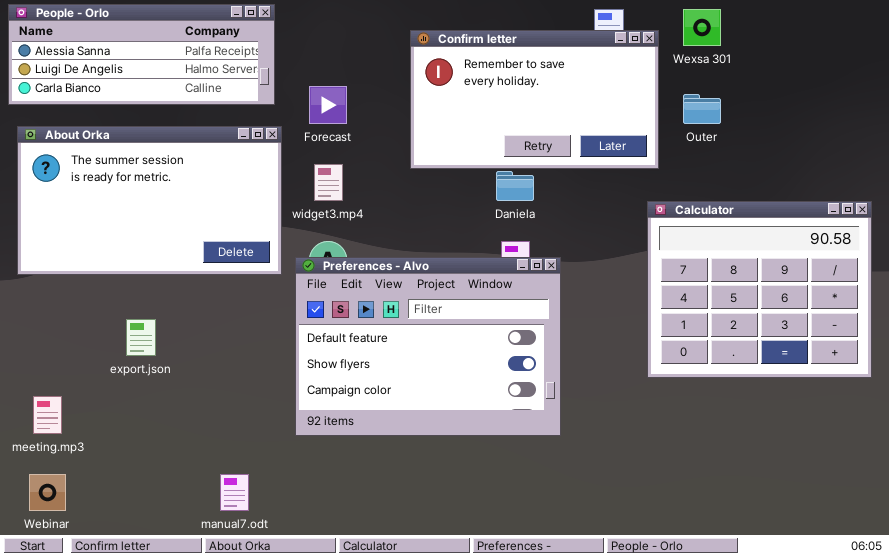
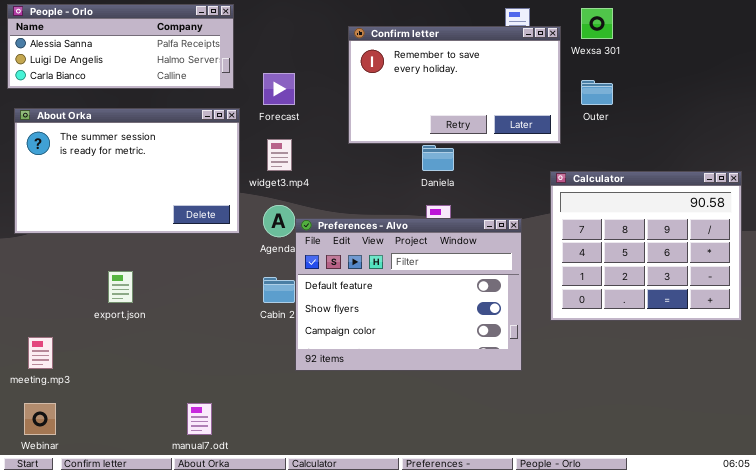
Preferences - Alvo: [295,257,561,436] -> [295,218,522,371], moved

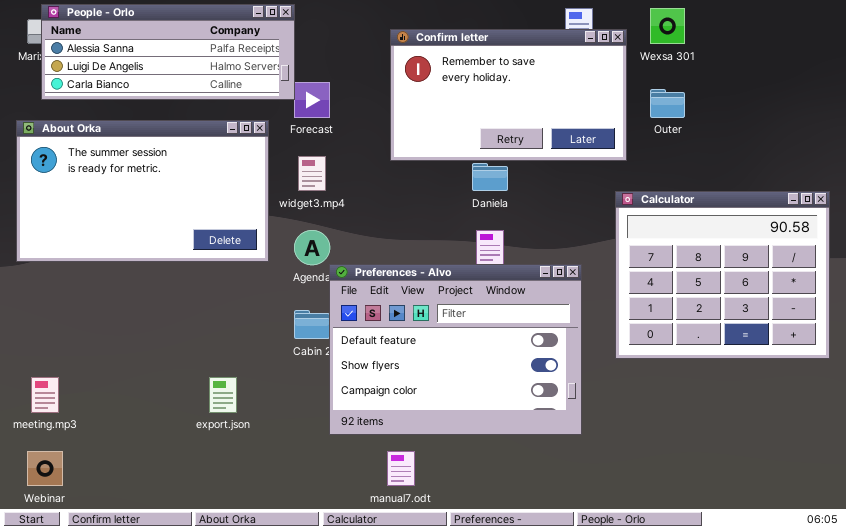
People - Orlo: [7,4,234,89] -> [41,4,295,100], moved
Preferences - Alvo: [295,218,522,371] -> [329,264,582,435], moved
export.json: [108,271,133,303] -> [209,377,237,413], moved
manual7.odt: [187,403,212,435] -> [387,451,415,486], moved

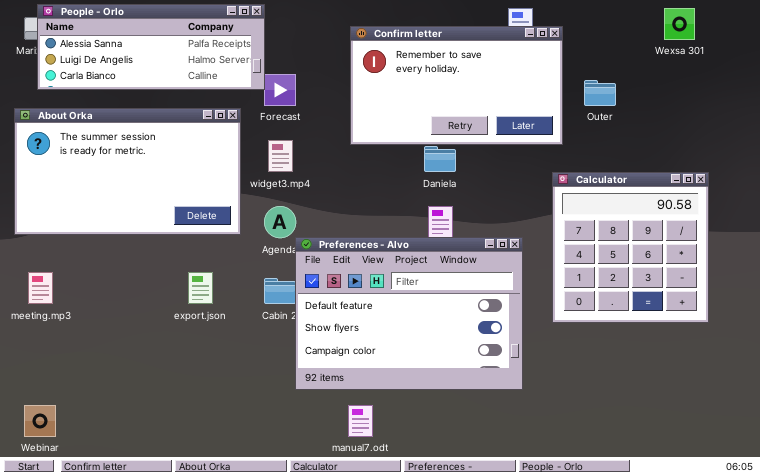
Wexsa 301: [650,8,685,44] -> [664,8,695,40], moved
Calculator: [615,191,830,359] -> [552,172,709,323], resized
meeting.mp3: [31,377,59,413] -> [28,272,53,304], moved
export.json: [209,377,237,413] -> [188,272,213,304], moved

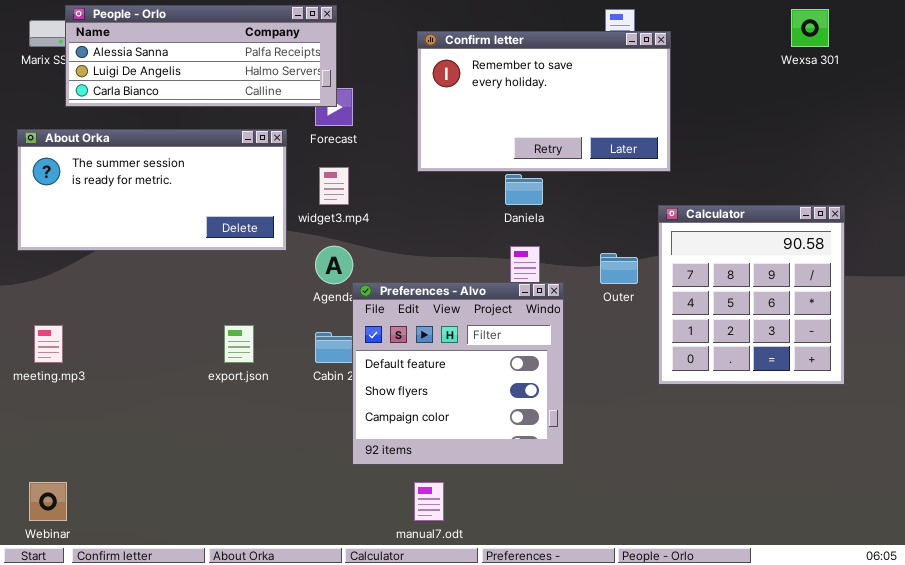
People - Orlo: [37,4,265,90] -> [65,5,337,107], moved
Outer: [584,80,616,106] -> [600,253,638,284], moved
About Orka: [14,108,241,235] -> [17,129,287,251], resized
Preferences - Alvo: [295,237,523,390] -> [352,282,564,465], resized

